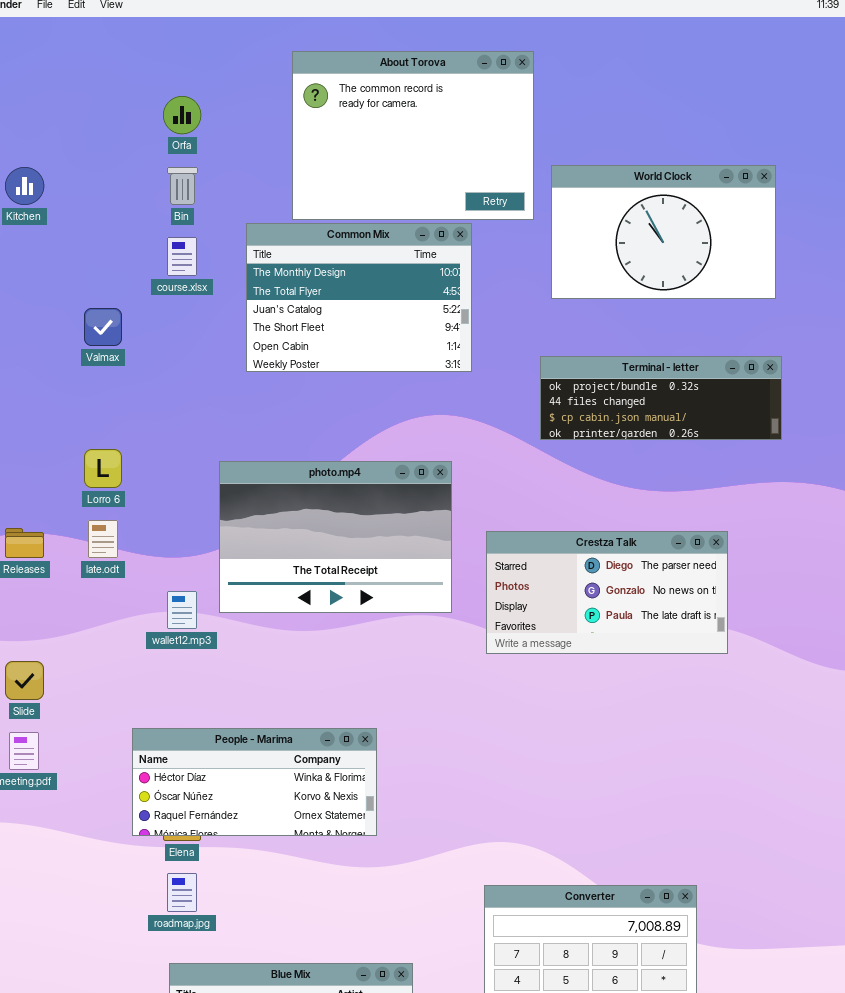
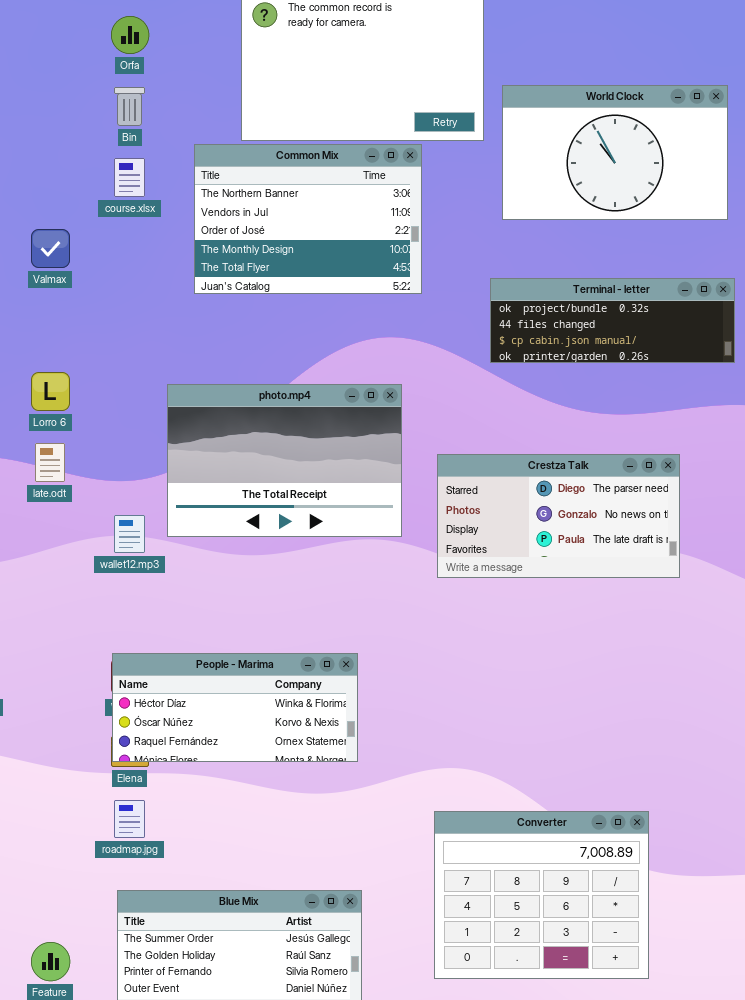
Common Mix: [246,223,472,372] -> [194,144,422,294], scrolled up 3 rows
People - Marima: [132,728,377,836] -> [112,653,358,762], moved

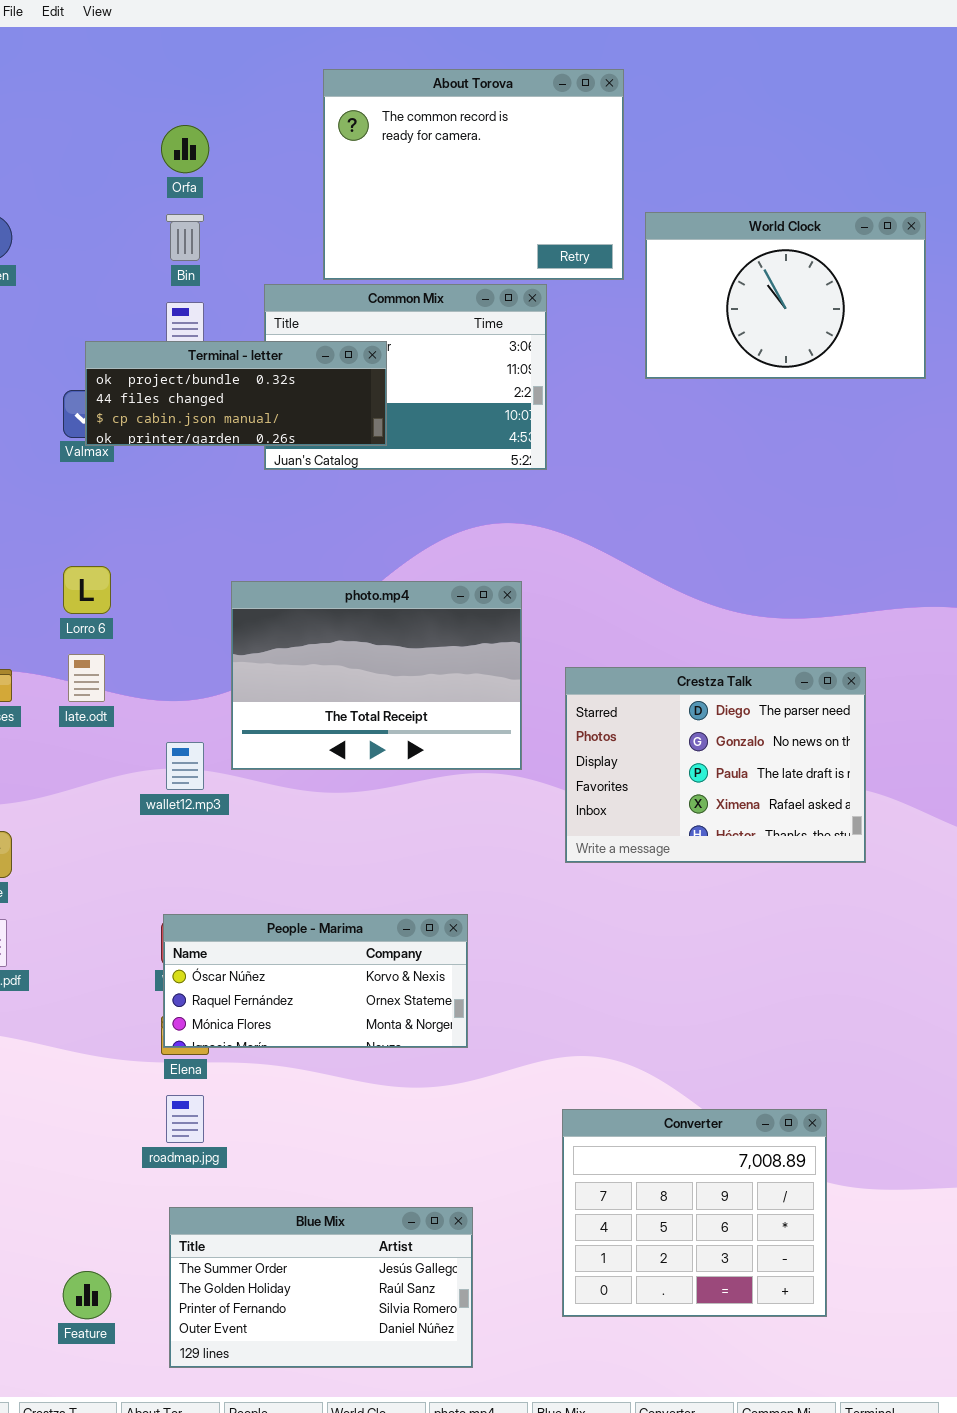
Terminal - letter: [490,278,735,363] -> [85,341,387,446], moved
Crestza Talk: [437,454,680,578] -> [565,667,866,863], resized
People - Marima: [112,653,358,762] -> [163,914,468,1048], scrolled down 1 row

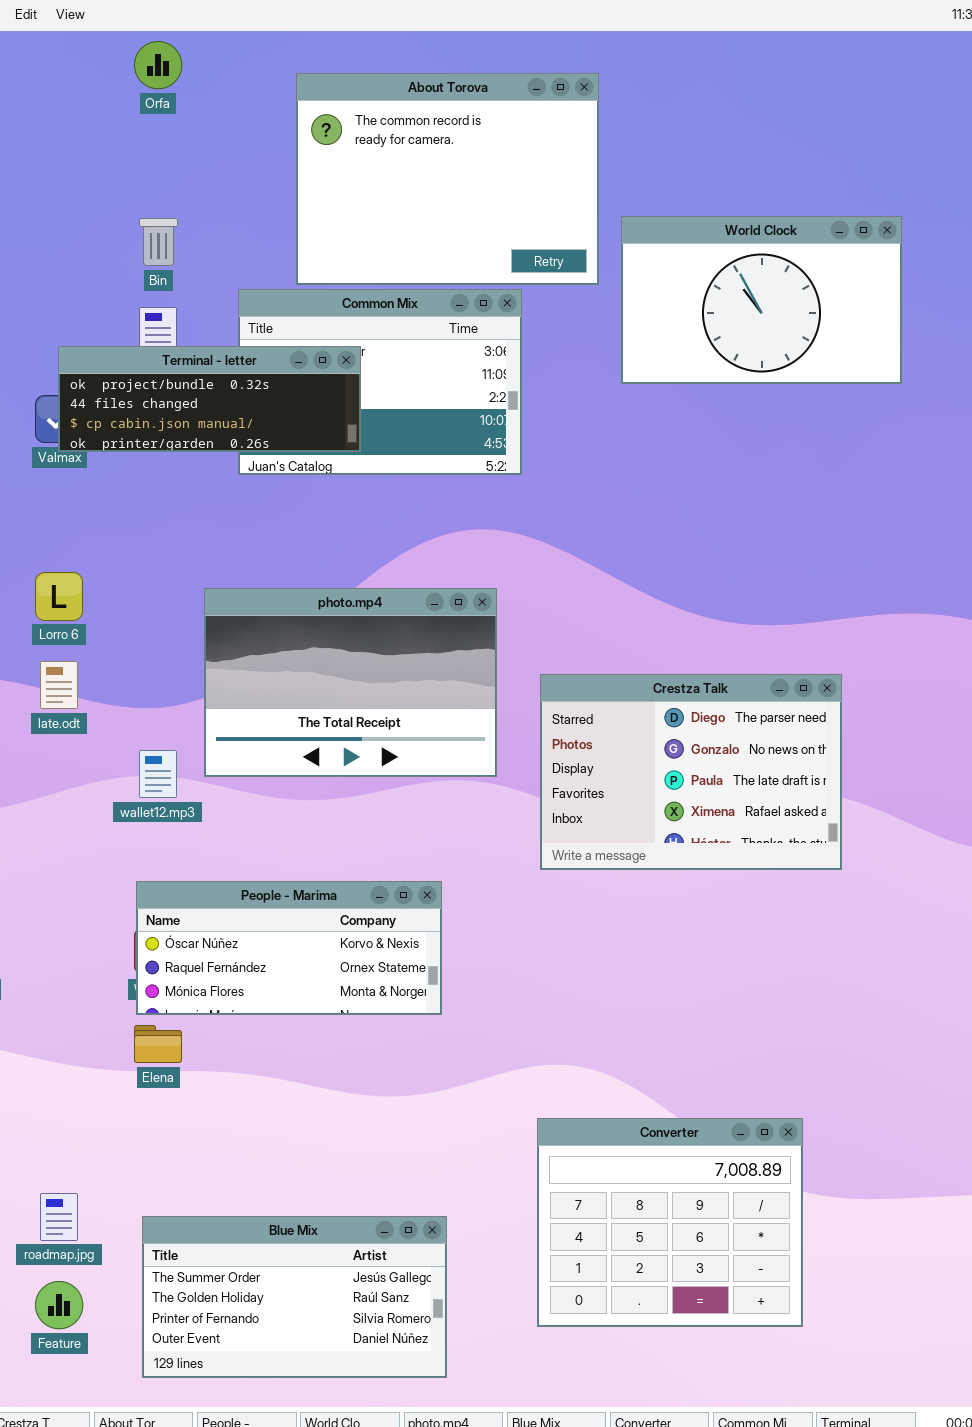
Orfa: [161,125,209,173] -> [134,41,182,89], moved
People - Marima: [163,914,468,1048] -> [136,881,442,1015], moved
roadmap.jpg: [166,1095,204,1143] -> [40,1193,78,1241], moved

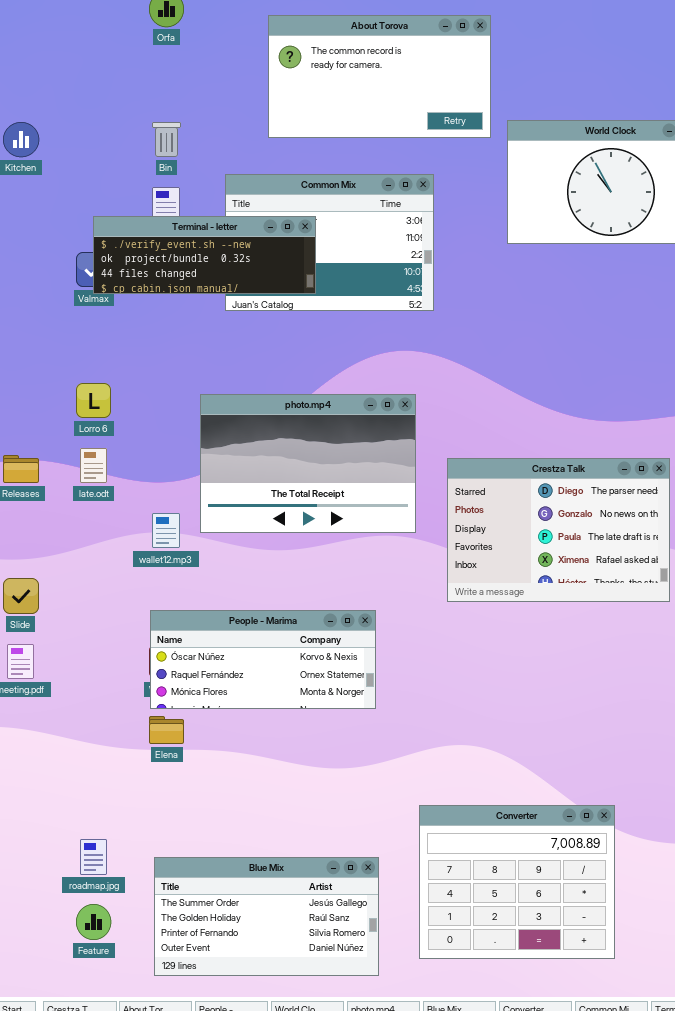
About Torova: [296,73,599,285] -> [268,15,491,138], resized
Terminal - letter: [58,346,361,452] -> [93,216,316,294], scrolled up 1 row
Converter: [537,1118,803,1327] -> [419,805,615,959], moved

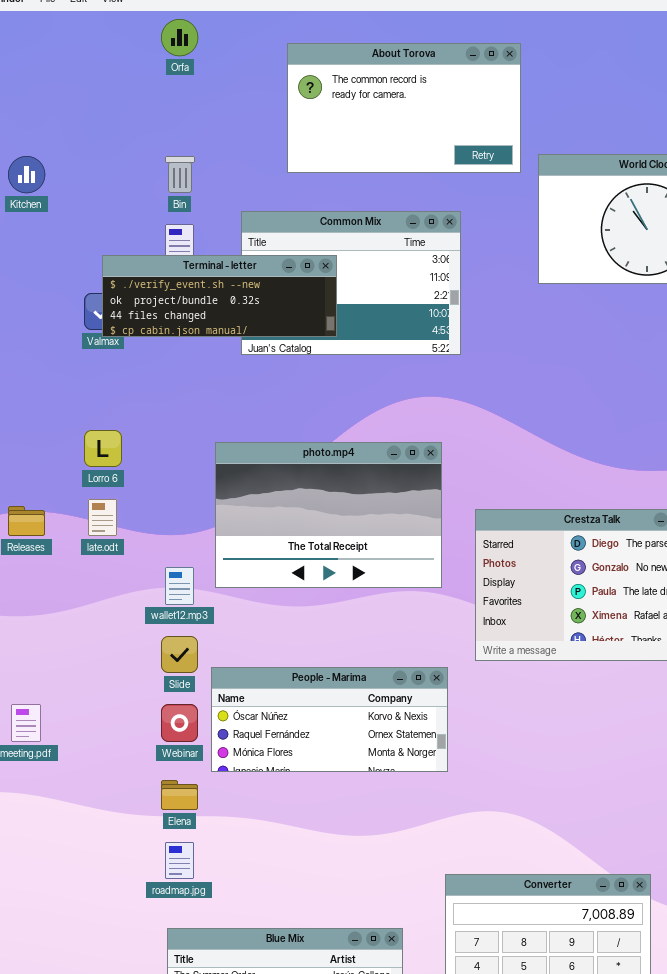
Slide: [3,578,39,614] -> [161,636,198,673], moved
People - Marima: [150,610,376,709] -> [211,667,448,772], moved
roadmap.jpg: [80,839,107,875] -> [165,842,194,879], moved

